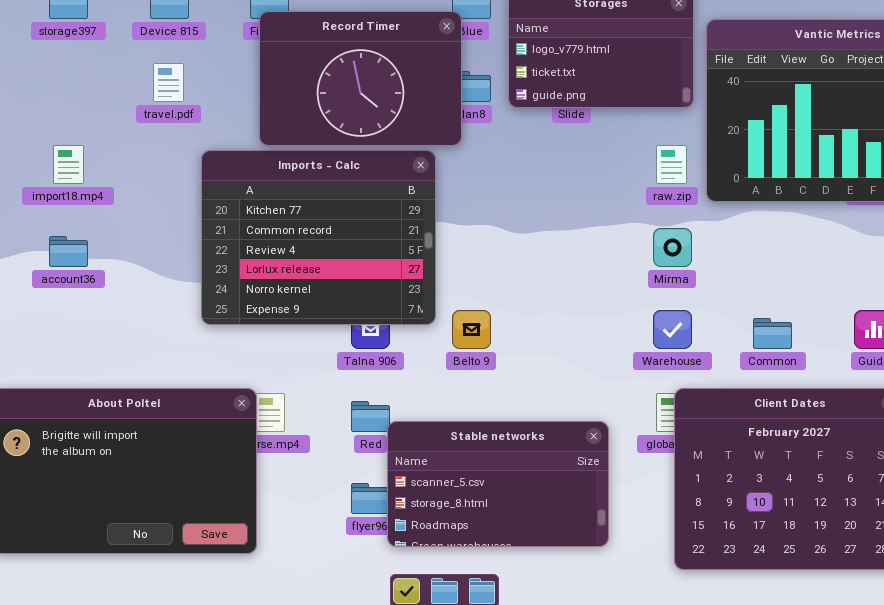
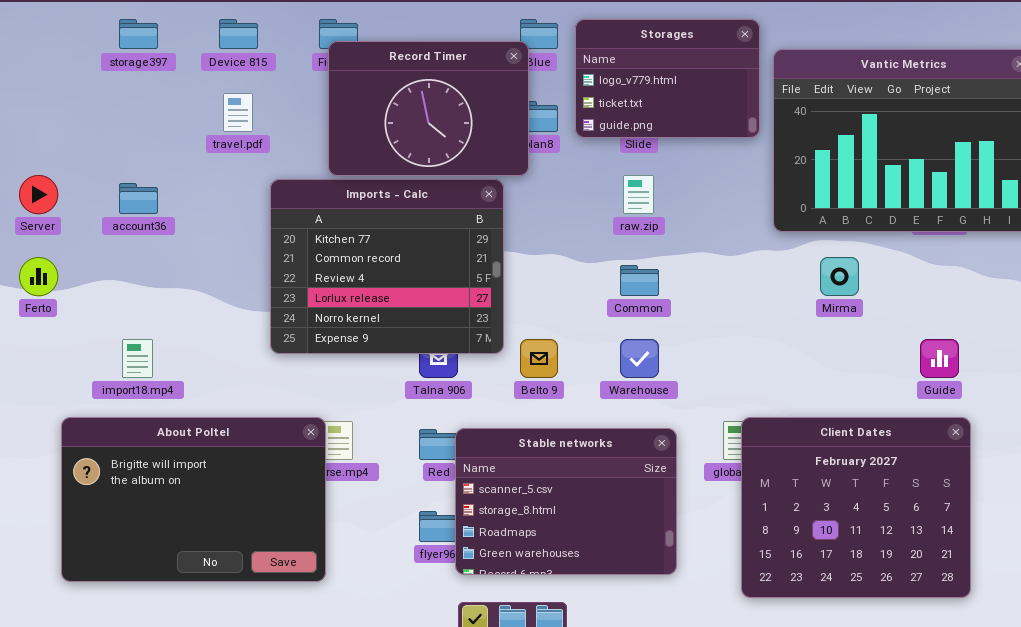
import18.mp4: [53,145,84,184] -> [122,339,153,378], moved
raw.zip: [656,145,687,184] -> [623,175,654,214], moved
Mirma: [653,228,692,267] -> [820,257,859,296], moved
account36: [49,236,88,267] -> [119,183,158,214], moved
Warehouse: [653,310,692,349] -> [620,339,659,378], moved
Common: [753,318,792,349] -> [620,265,659,296], moved
Stable networks: [387,421,609,547] -> [455,428,677,575], resized

